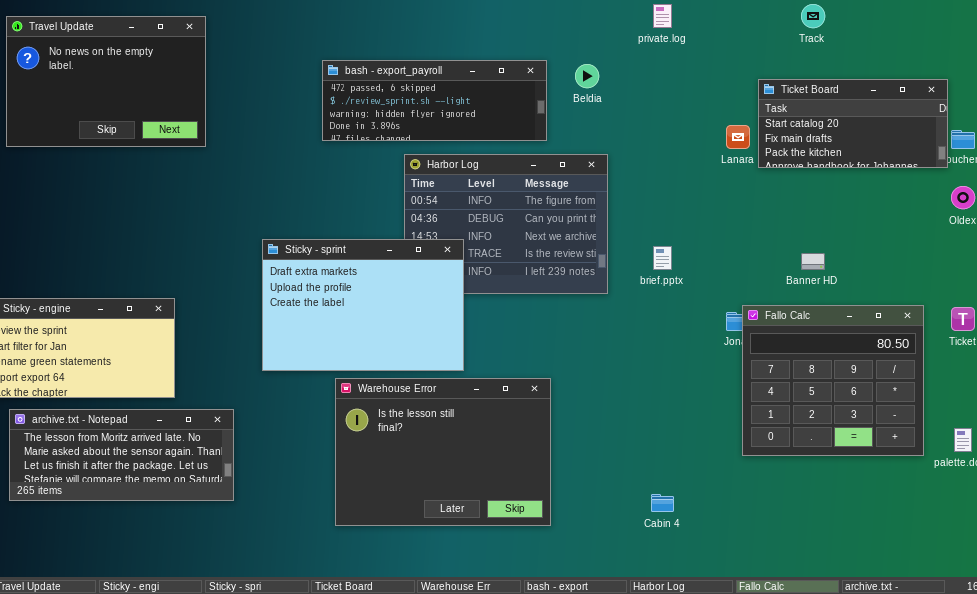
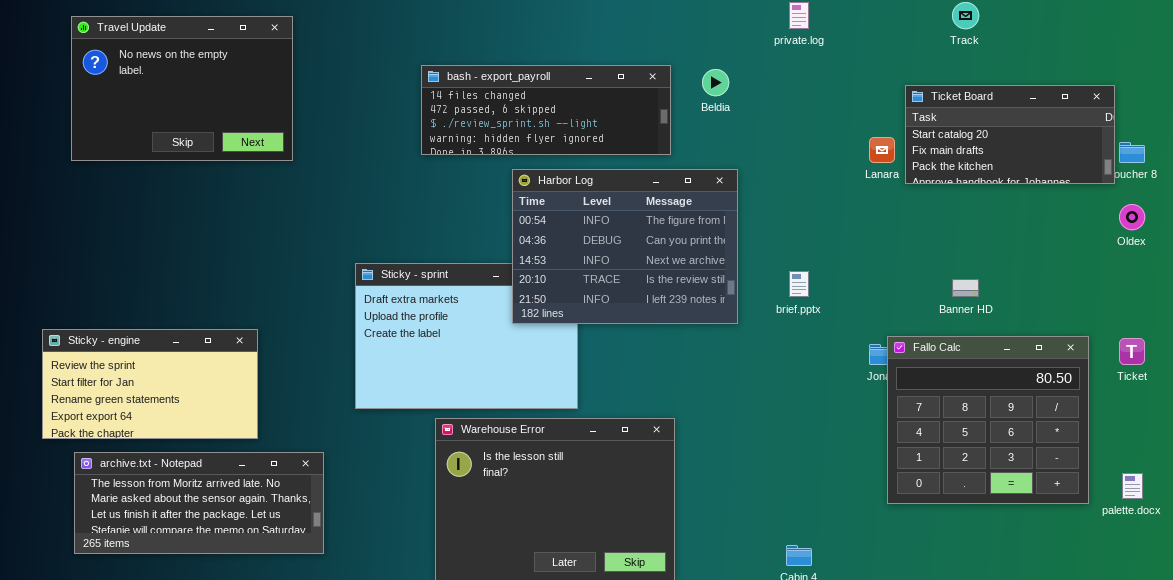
bash - export_payroll: [322,60,547,141] -> [421,65,671,155], scrolled up 1 row
Harbor Log: [404,154,608,294] -> [512,169,738,324], raised

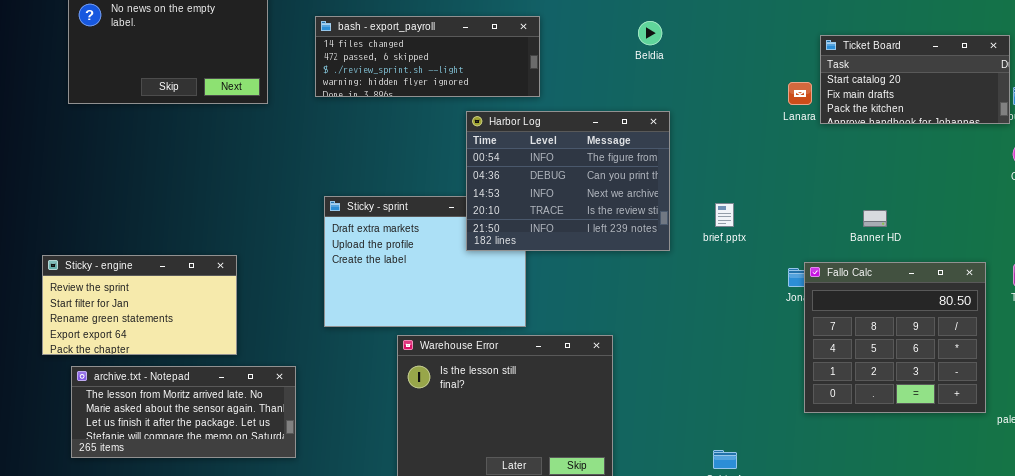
bash - export_payroll: [421,65,671,155] -> [315,16,540,97], moved

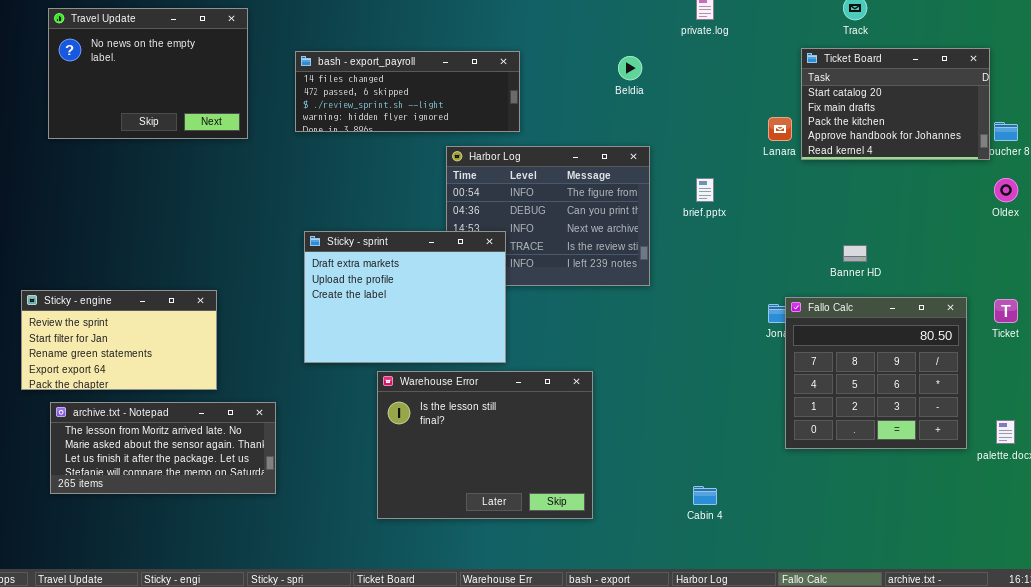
Ticket Board: [820,35,1010,124] -> [801,48,990,160], resized
Sticky - sprint: [324,196,526,327] -> [304,231,506,363], raised
brief.pptx: [715,203,734,227] -> [696,178,714,202], moved

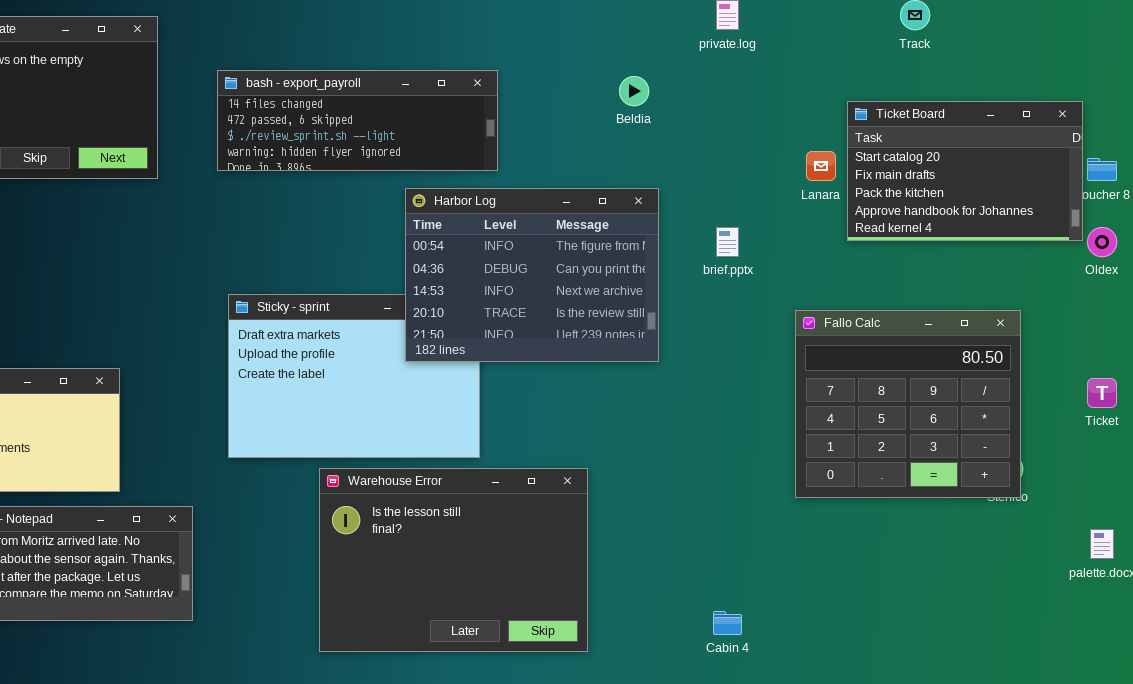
Ticket Board: [801,48,990,160] -> [847,101,1083,241], moved
Harbor Log: [446,146,650,286] -> [405,188,659,362], raised
Fallo Calc: [785,297,967,449] -> [795,310,1021,498], moved

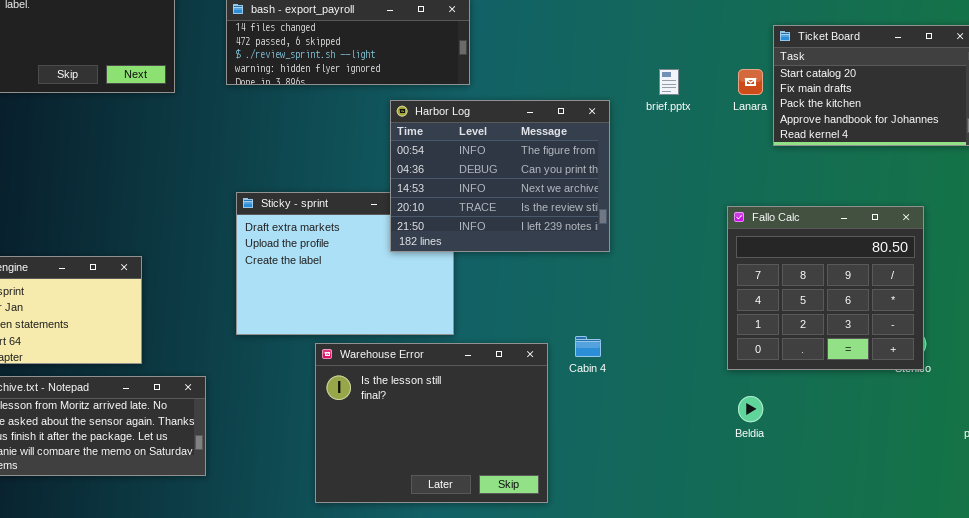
Beldia: [619,76,649,106] -> [738,396,763,422], moved
brief.pptx: [716,227,739,257] -> [659,69,679,95], moved
Cabin 4: [713,611,742,635] -> [575,336,601,357], moved

